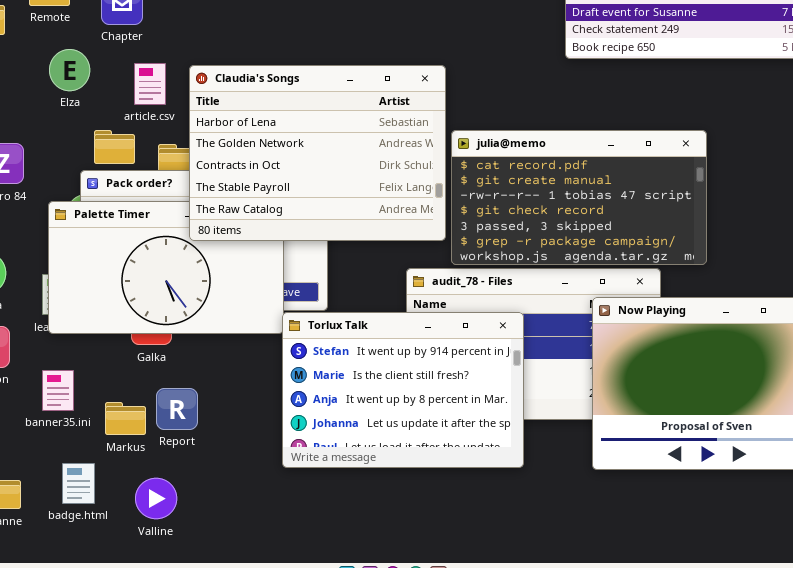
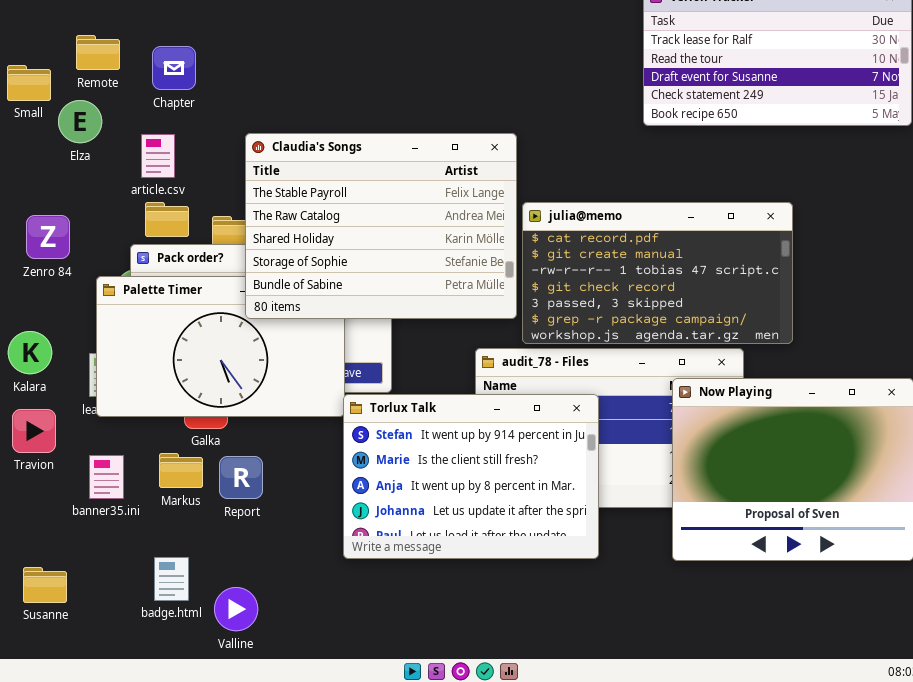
Elza: [49,49,90,91] -> [58,100,102,143], moved
article.csv: [134,63,166,105] -> [141,134,175,178], moved
Claudia's Songs: [189,65,446,241] -> [245,133,517,319], scrolled down 3 rows
Report: [156,388,198,430] -> [219,456,263,499], moved
Markus: [105,402,146,435] -> [159,453,203,488], moved
badge.html: [62,463,95,504] -> [154,557,189,601], moved
Valline: [135,478,177,519] -> [214,587,258,631], moved

